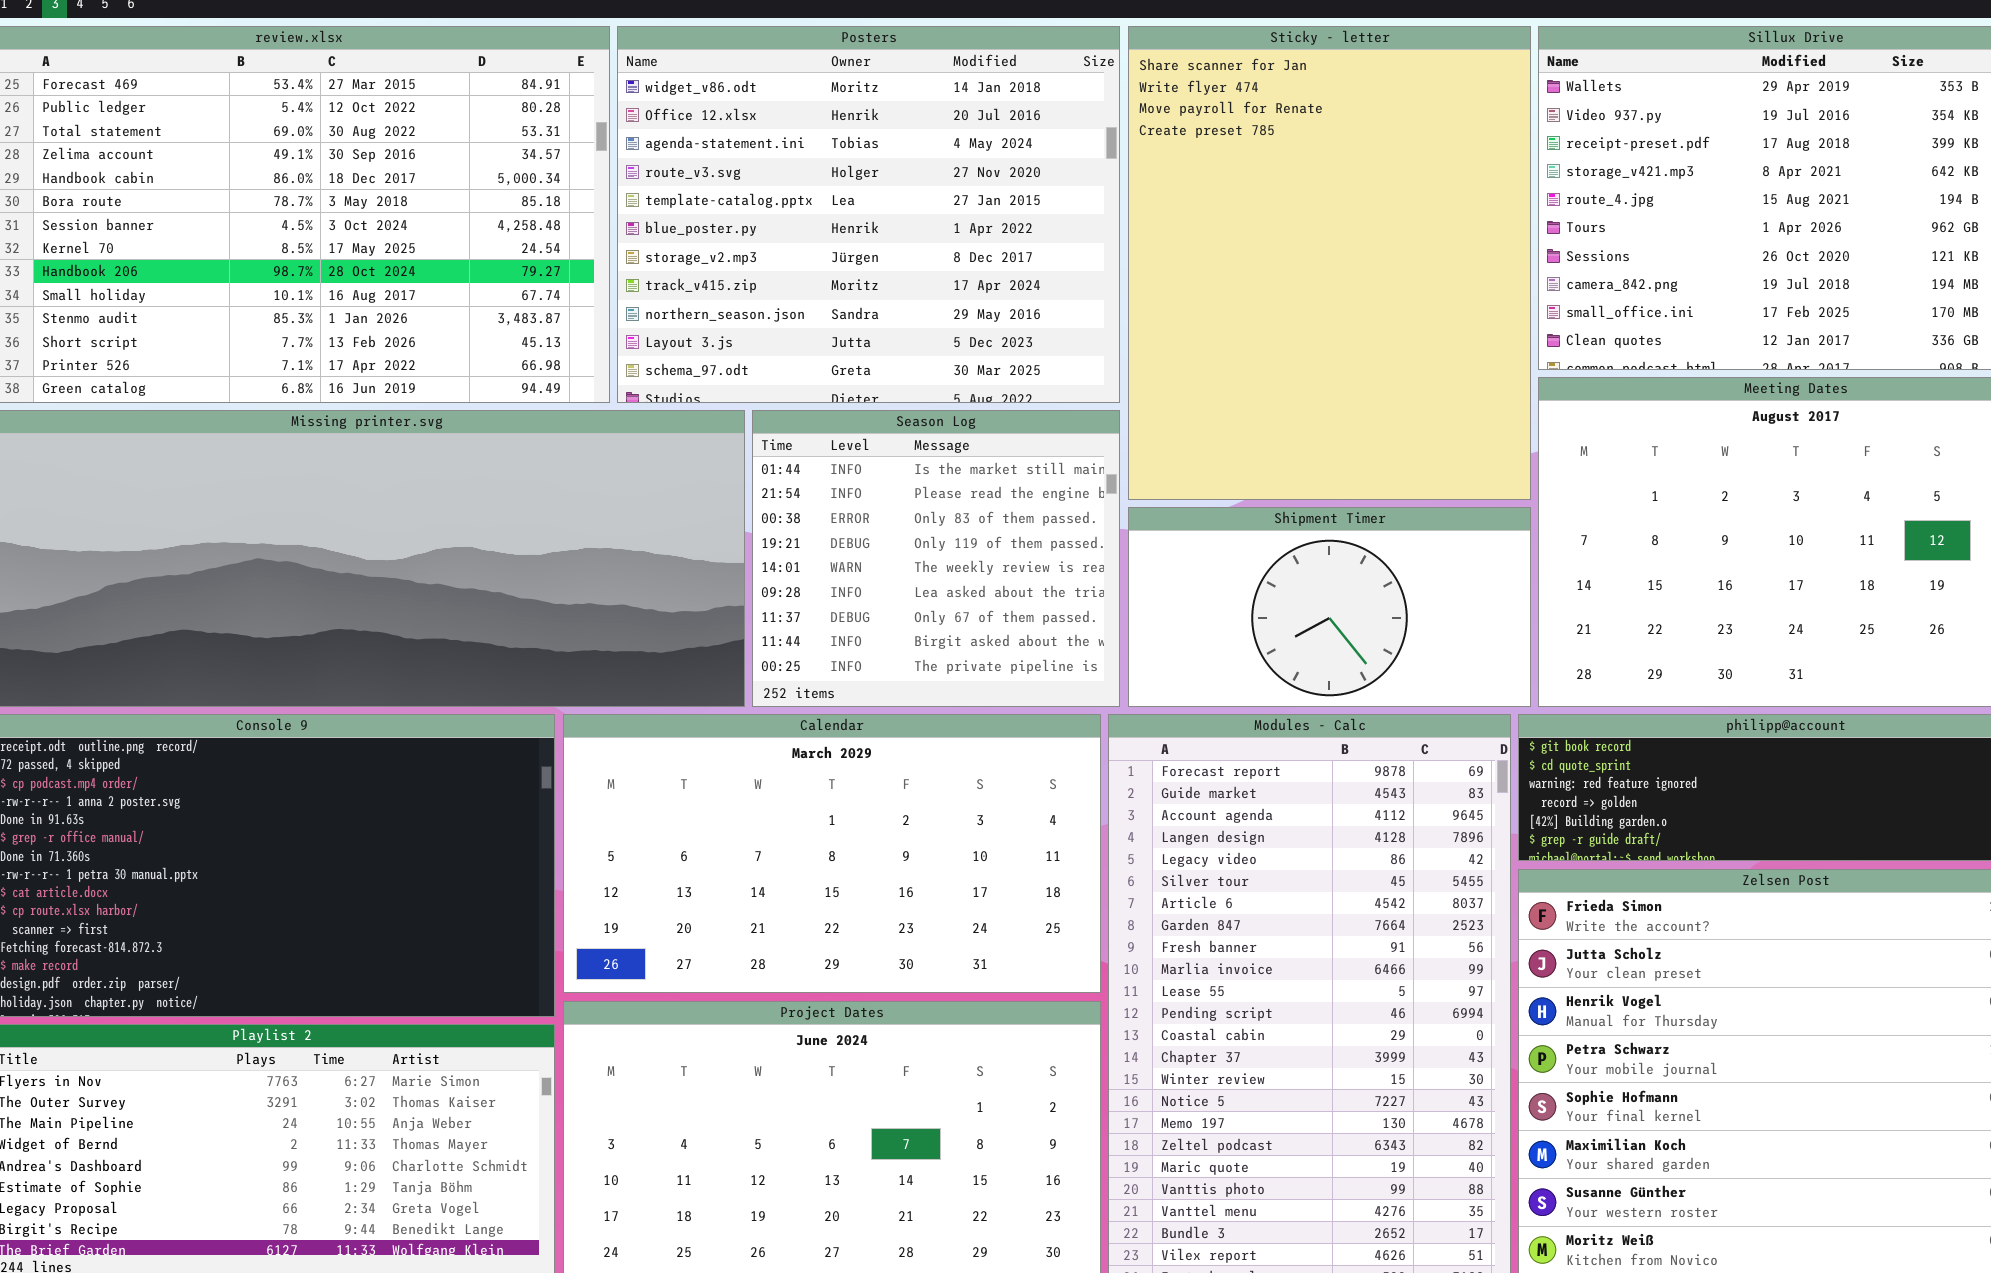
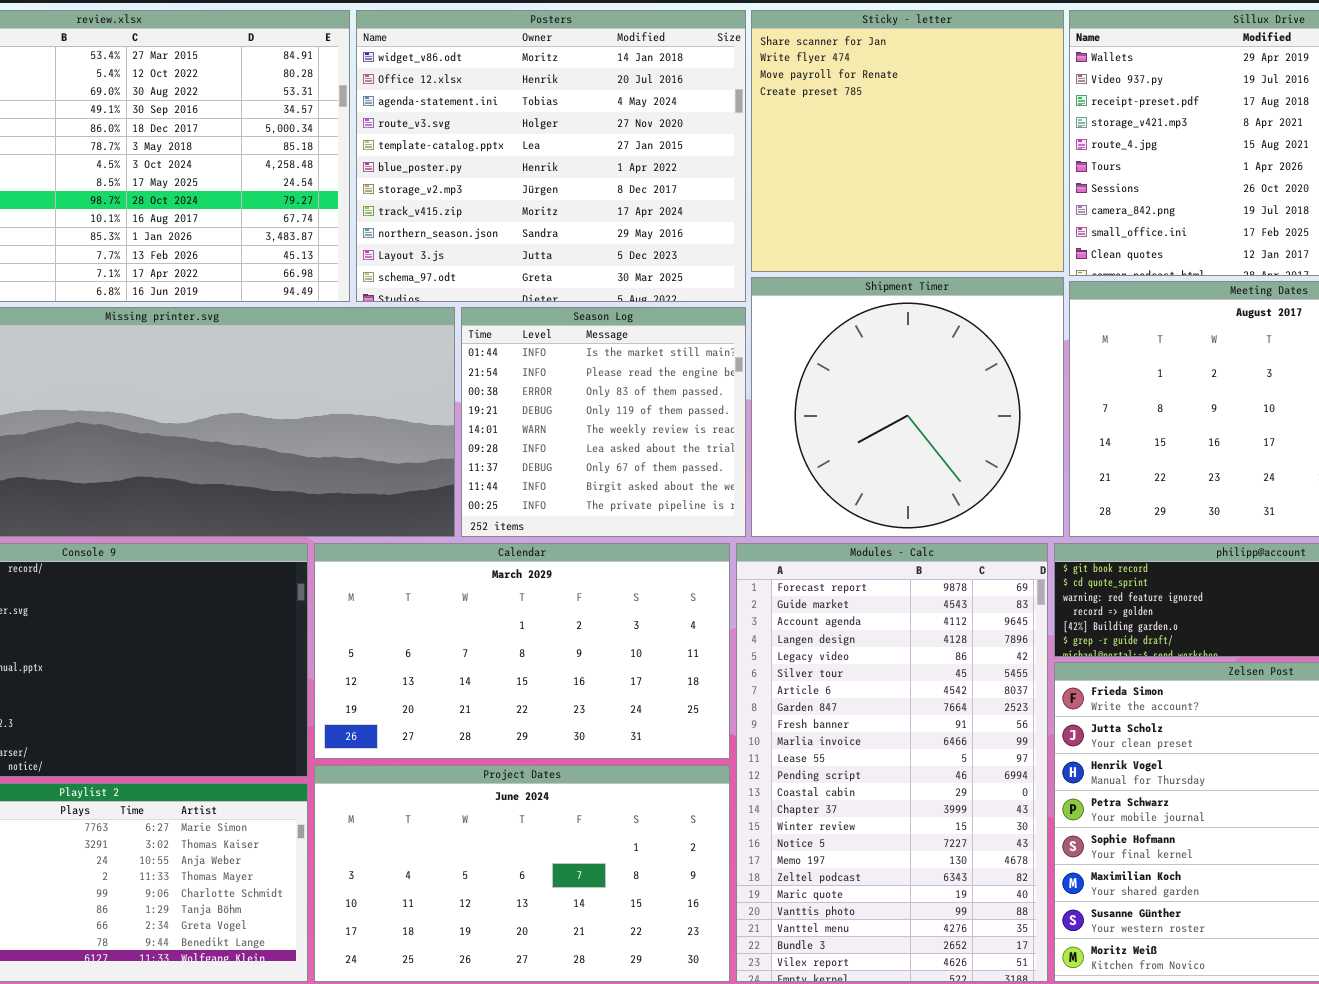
Sticky - letter: [1128,26,1531,500] -> [751,10,1064,272], resized
Shipment Timer: [1128,507,1531,707] -> [751,277,1064,537], resized

